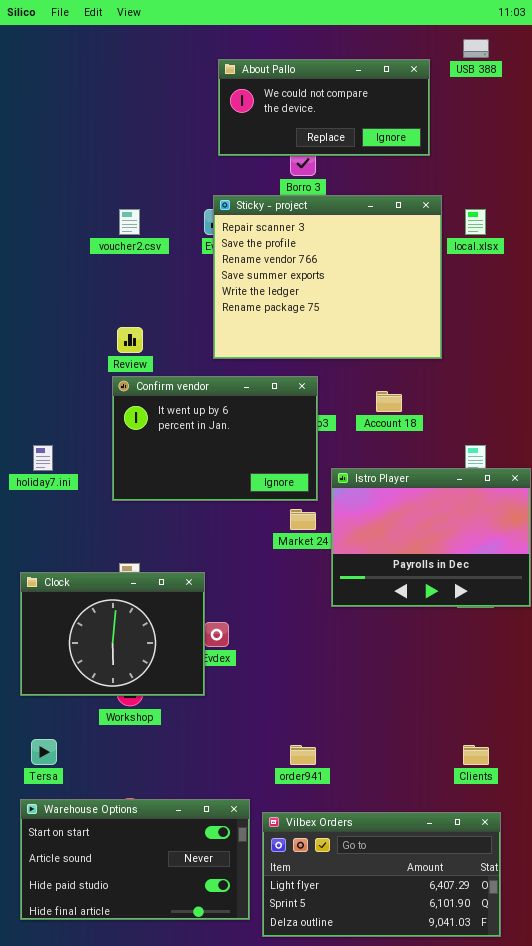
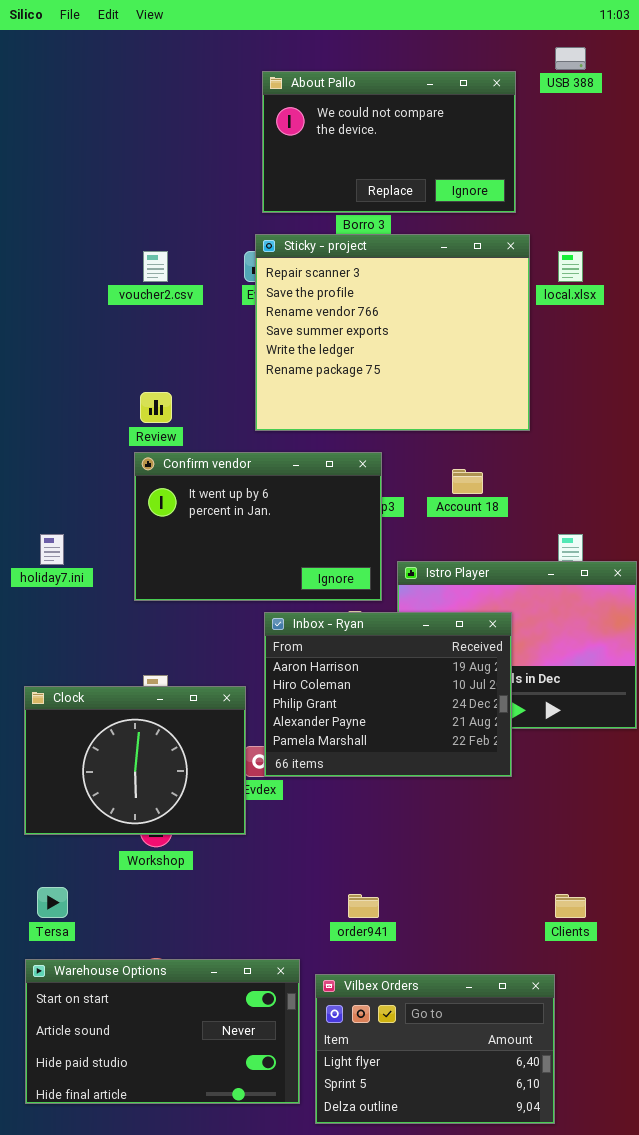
About Pallo: [218,59,430,156] -> [262,71,516,213], resized
Inbox - Ryan: none -> [264,612,512,777], opened
Vilbex Orders: [262,812,501,937] -> [315,974,555,1124], resized

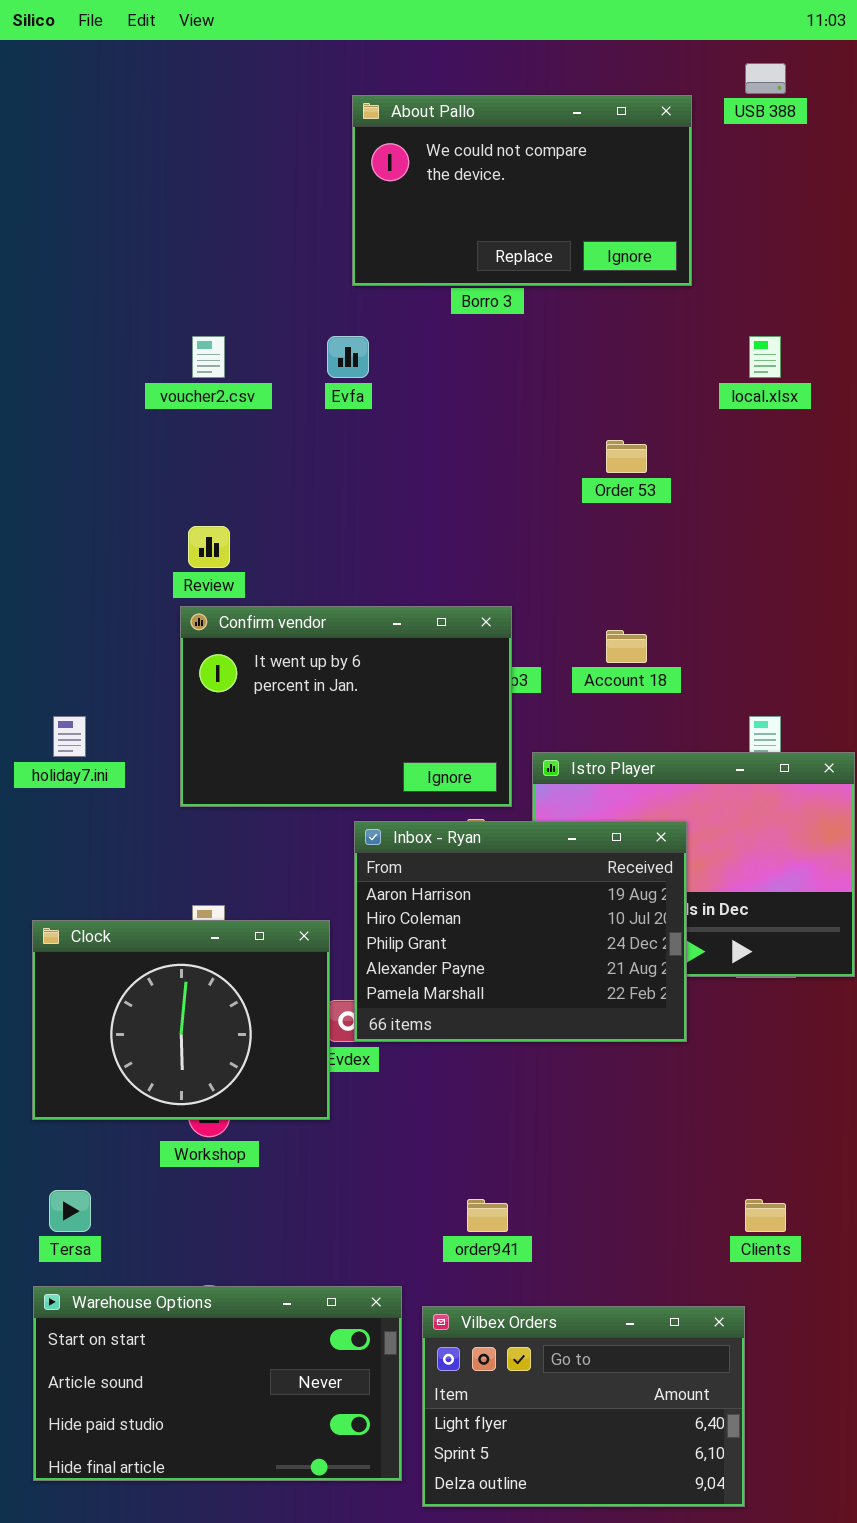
Sticky - project: [255,234,530,431] -> none, closed

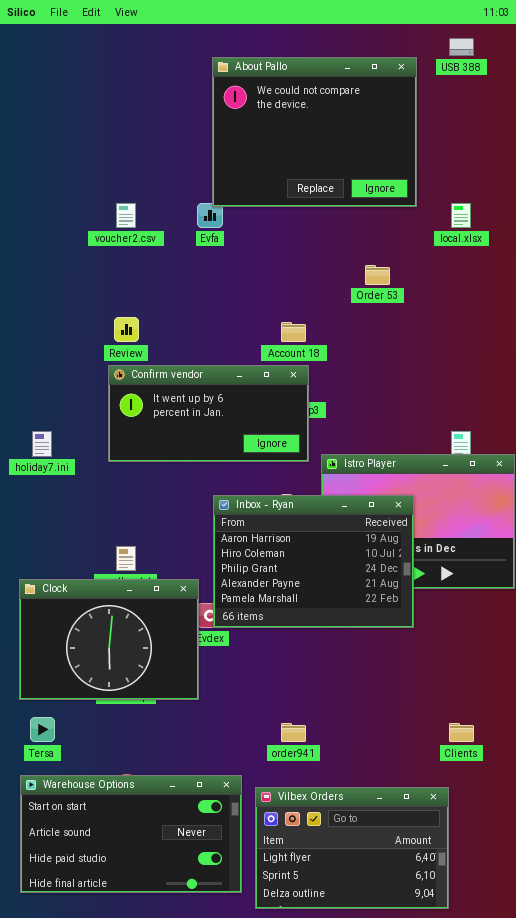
About Pallo: [352,95,692,286] -> [212,57,417,207], resized
Confirm vendor: [180,606,512,807] -> [108,365,309,462], resized
Account 18: [606,630,647,663] -> [281,322,306,342], moved
Clock: [32,920,330,1120] -> [19,579,199,700], moved

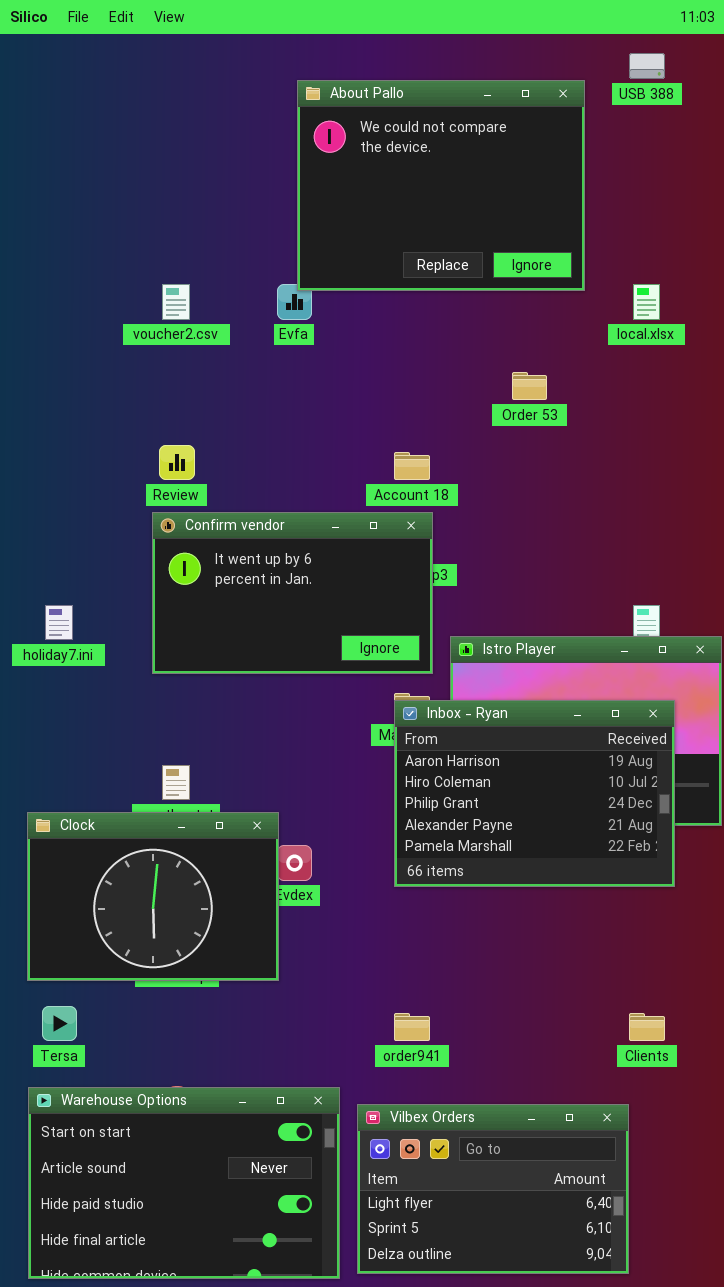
Confirm vendor: [108,365,309,462] -> [152,512,433,674], resized
Inbox - Ryan: [213,495,414,628] -> [394,700,675,887], moved
Warehouse Options: [20,775,242,893] -> [28,1087,340,1279], resized

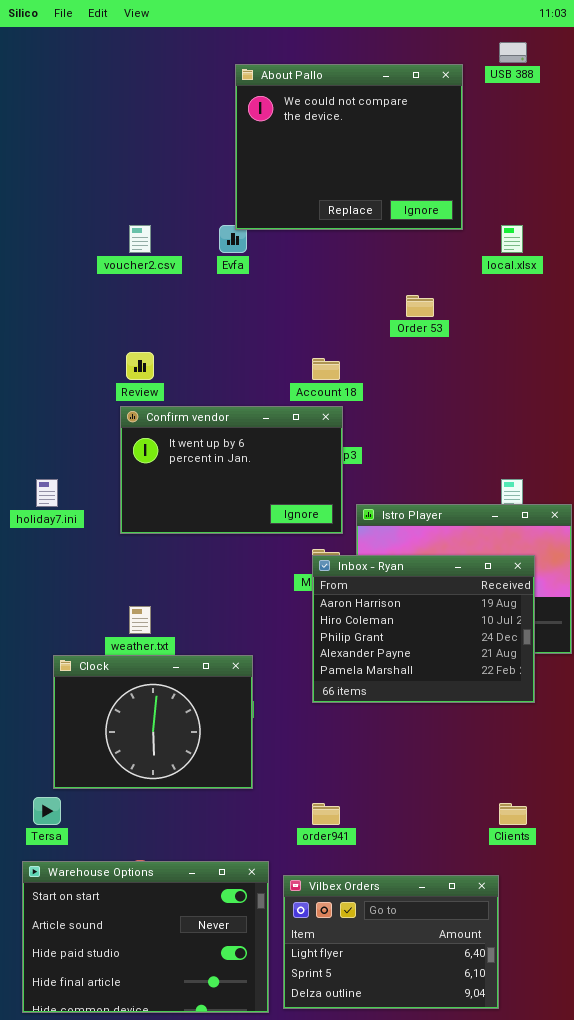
Clock: [27,812,279,981] -> [53,655,253,789], moved

